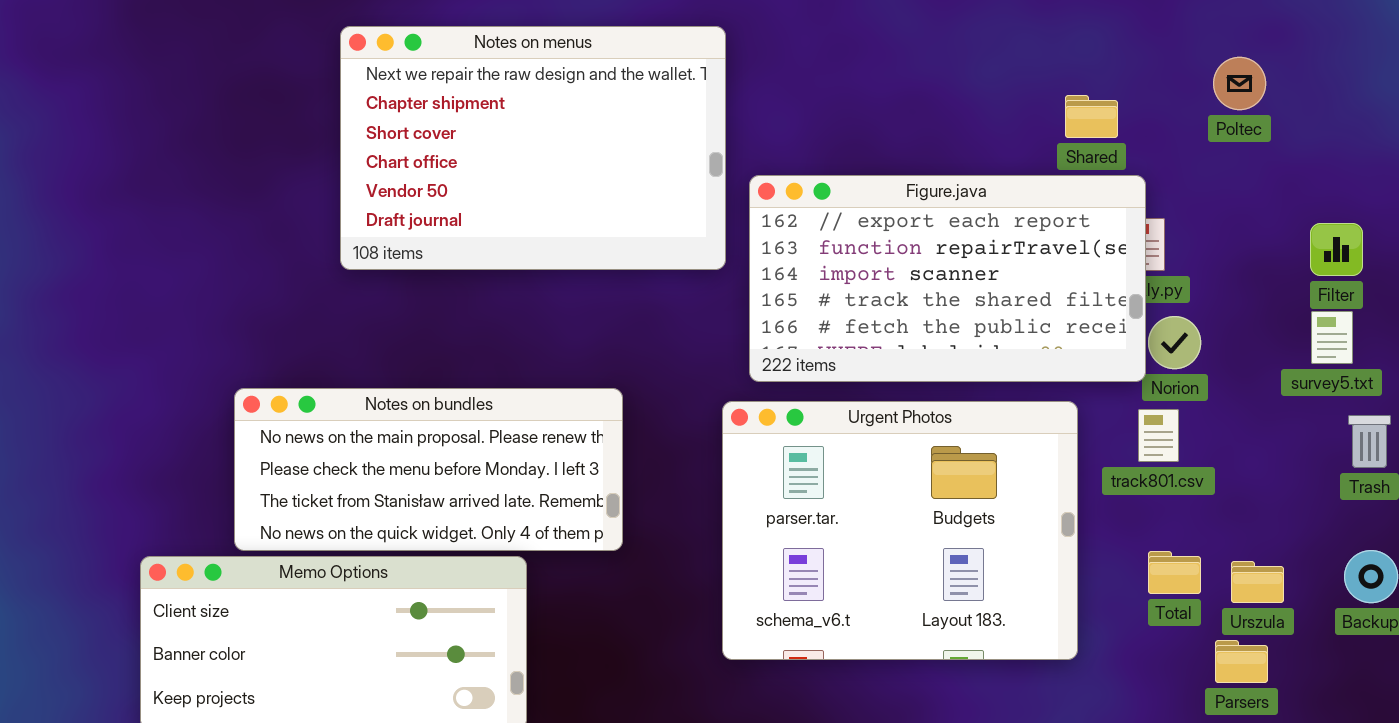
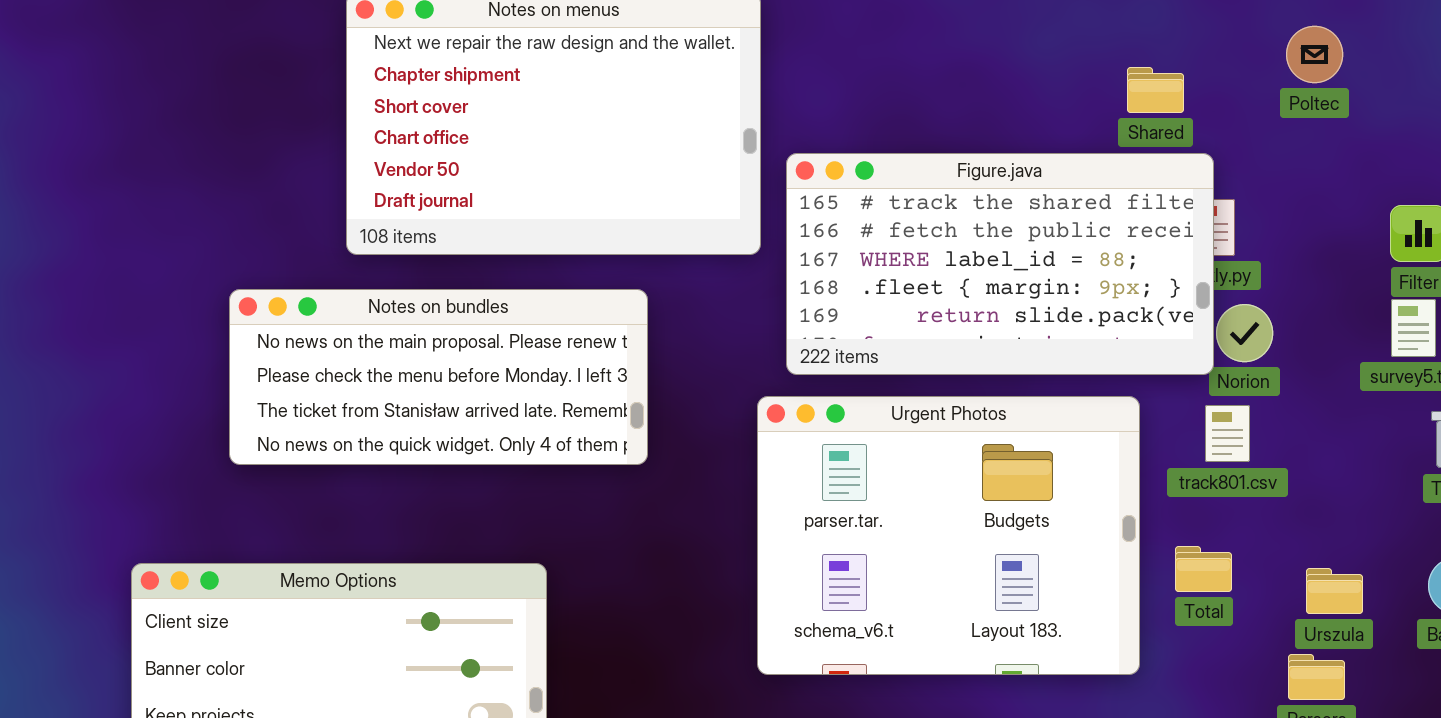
Figure.java: [749,175,1146,382] -> [786,153,1214,375], scrolled down 3 rows
Notes on bundles: [234,388,623,551] -> [229,289,648,465], moved
Total: [1148,551,1201,594] -> [1175,546,1232,592], moved

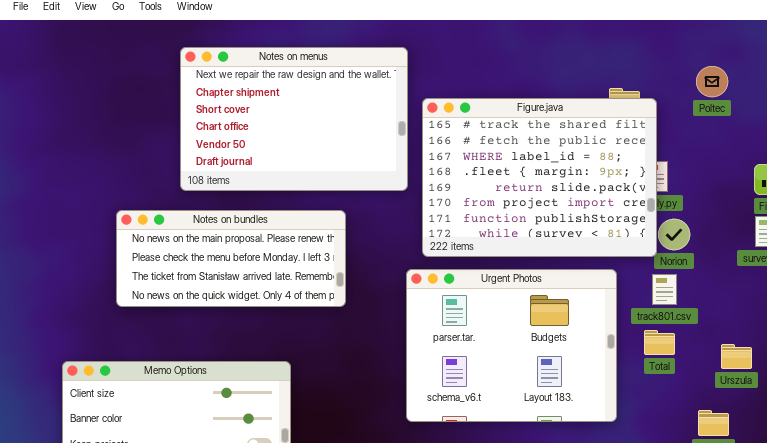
Figure.java: [786,153,1214,375] -> [422,98,657,257], resized
Total: [1175,546,1232,592] -> [644,330,675,355], moved
Urszula: [1306,568,1363,614] -> [721,344,752,369], moved

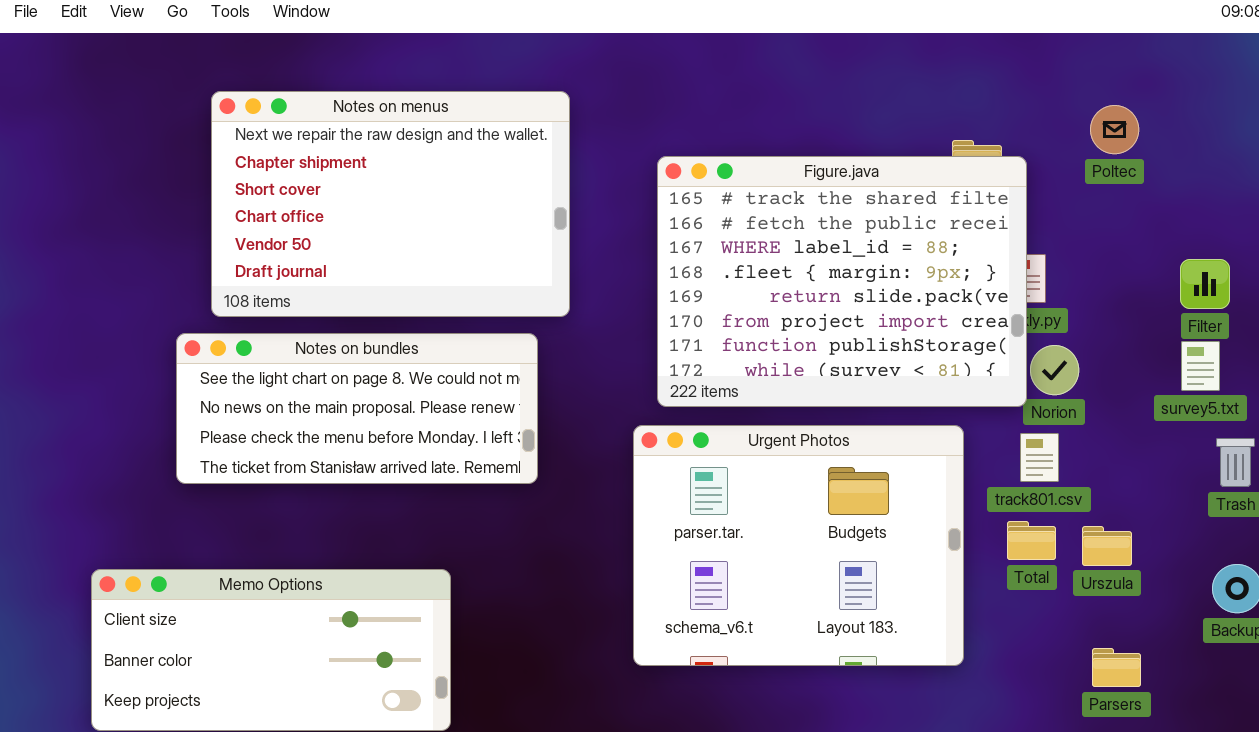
Notes on menus: [180,47,408,191] -> [211,91,570,317], moved
Notes on bundles: [116,210,346,307] -> [176,333,538,484], scrolled up 1 row
Urszula: [721,344,752,369] -> [1082,526,1132,566], moved

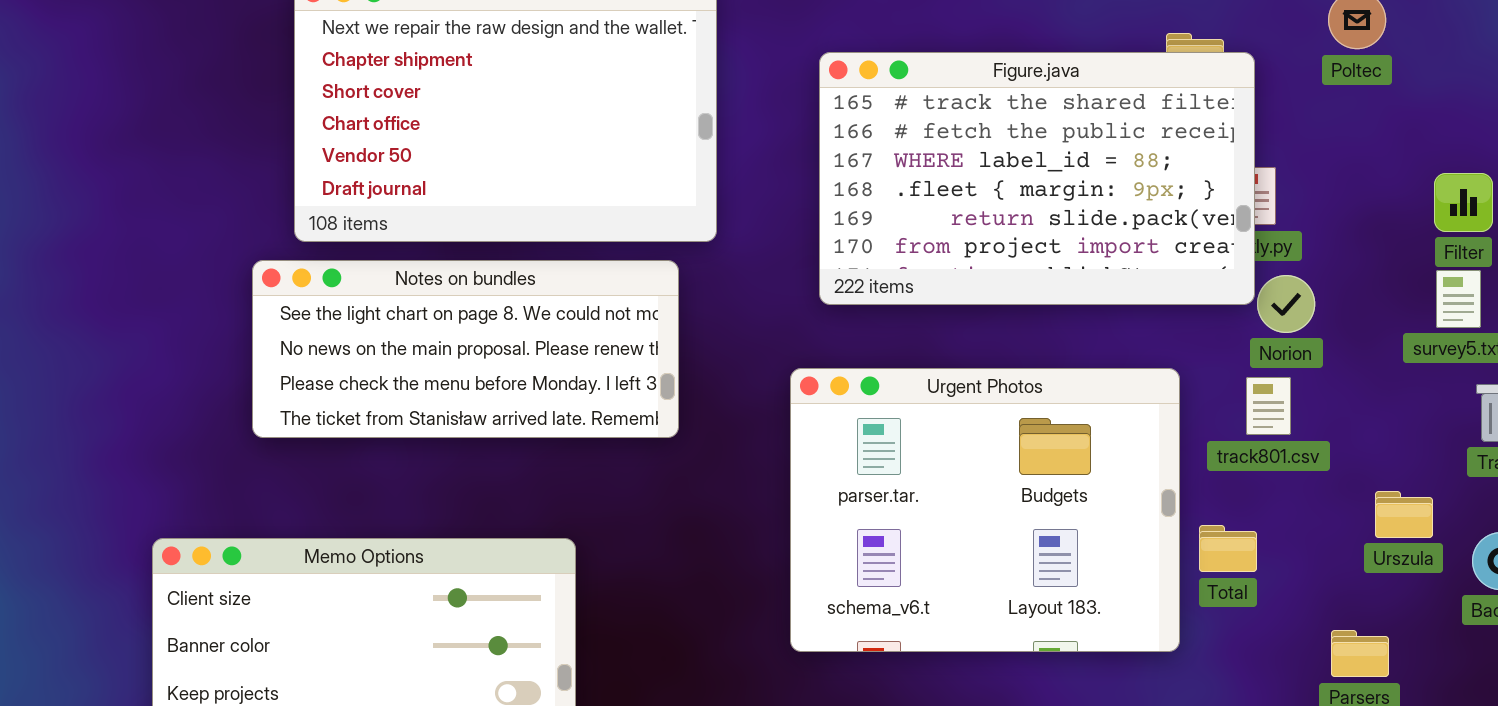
Figure.java: [657,156,1027,407] -> [819,52,1255,305], resized
Total: [1007,521,1056,560] -> [1199,525,1257,572], moved
Urszula: [1082,526,1132,566] -> [1375,491,1433,538], moved

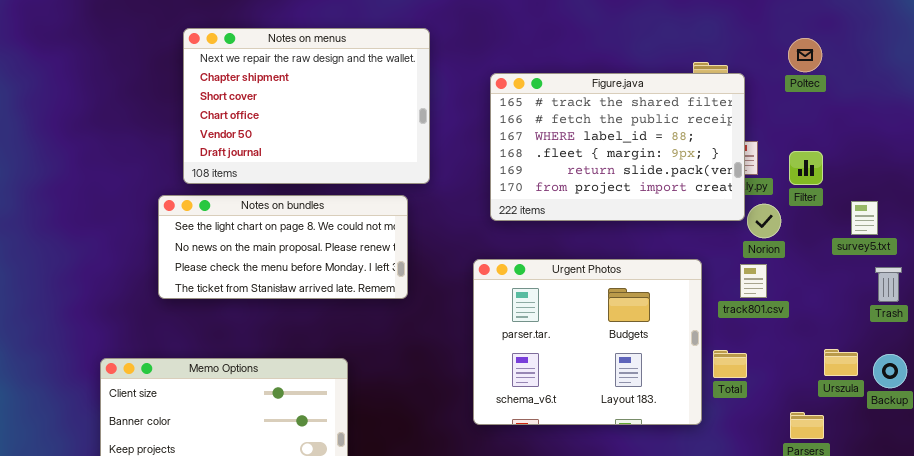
Filter: [1434,173,1493,232] -> [789,151,823,185], moved
Urszula: [1375,491,1433,538] -> [824,349,858,376], moved

